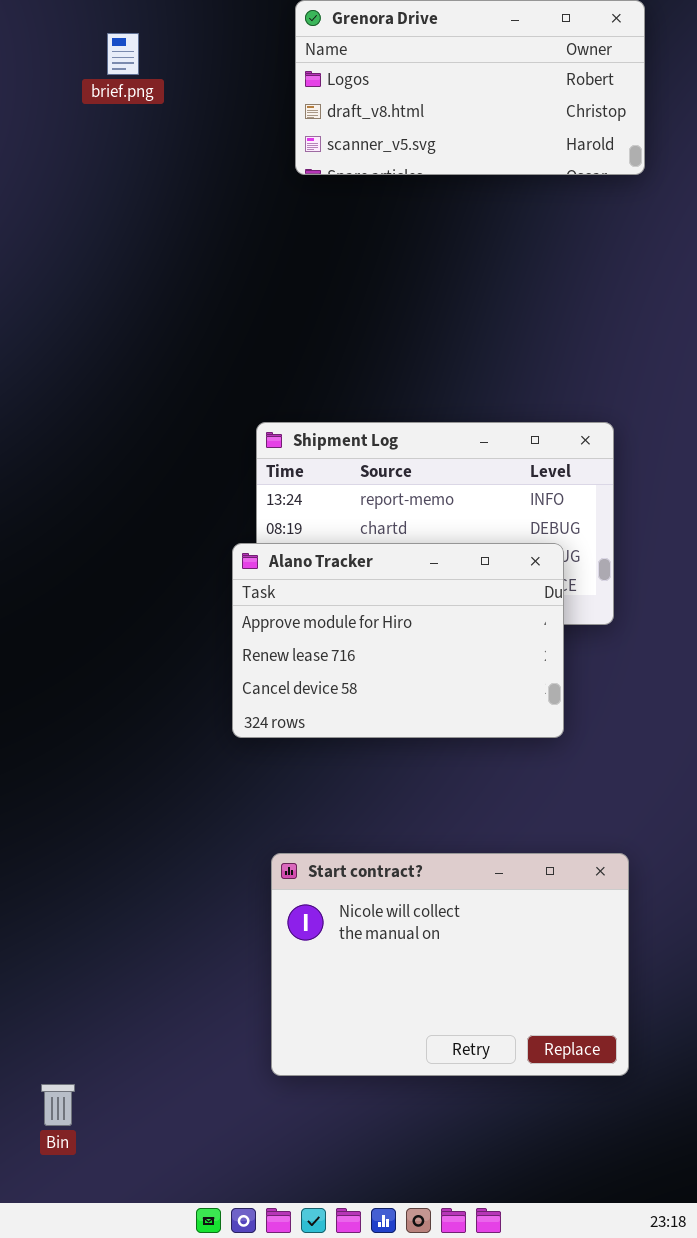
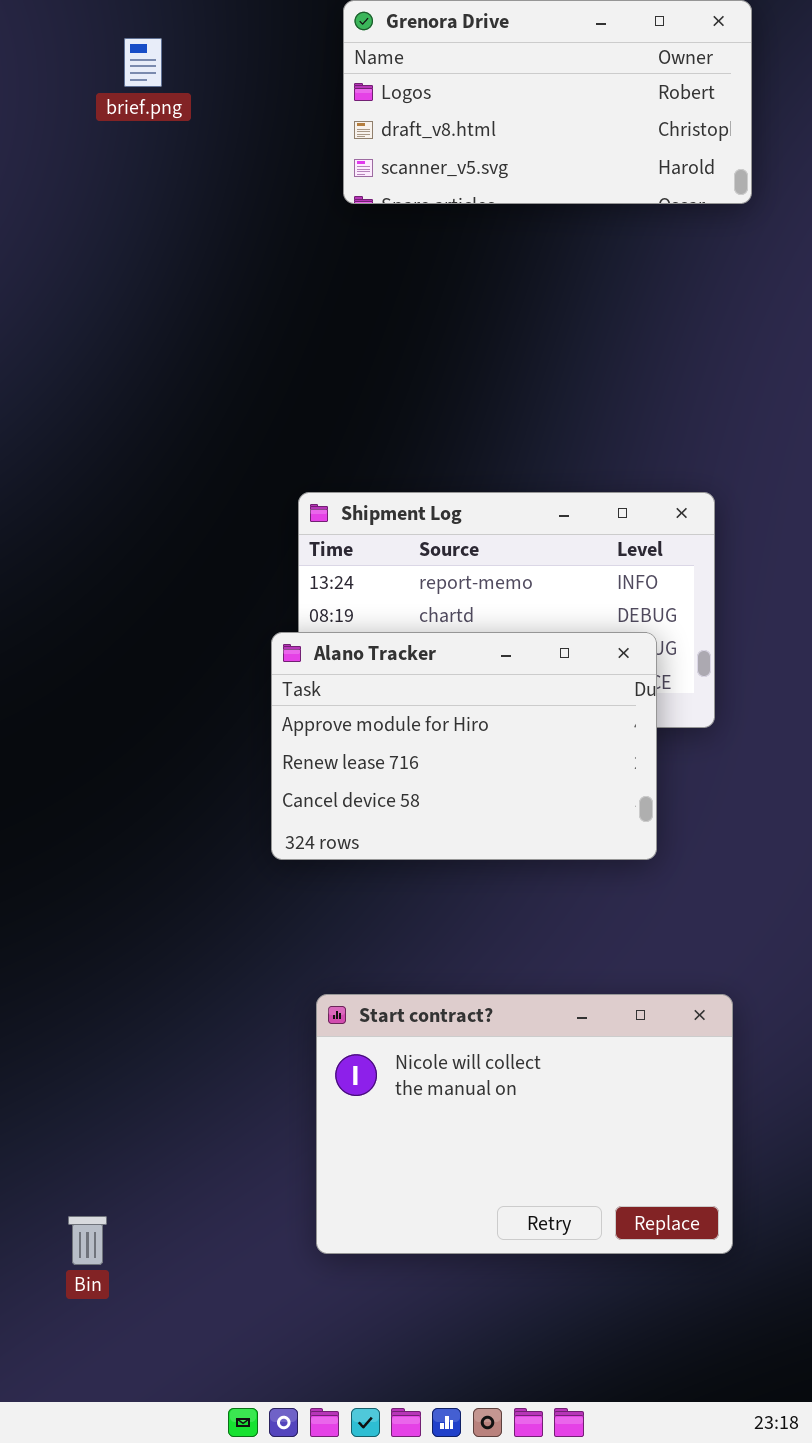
Bin: [41,1084,75,1126] -> [68,1216,107,1265], moved

